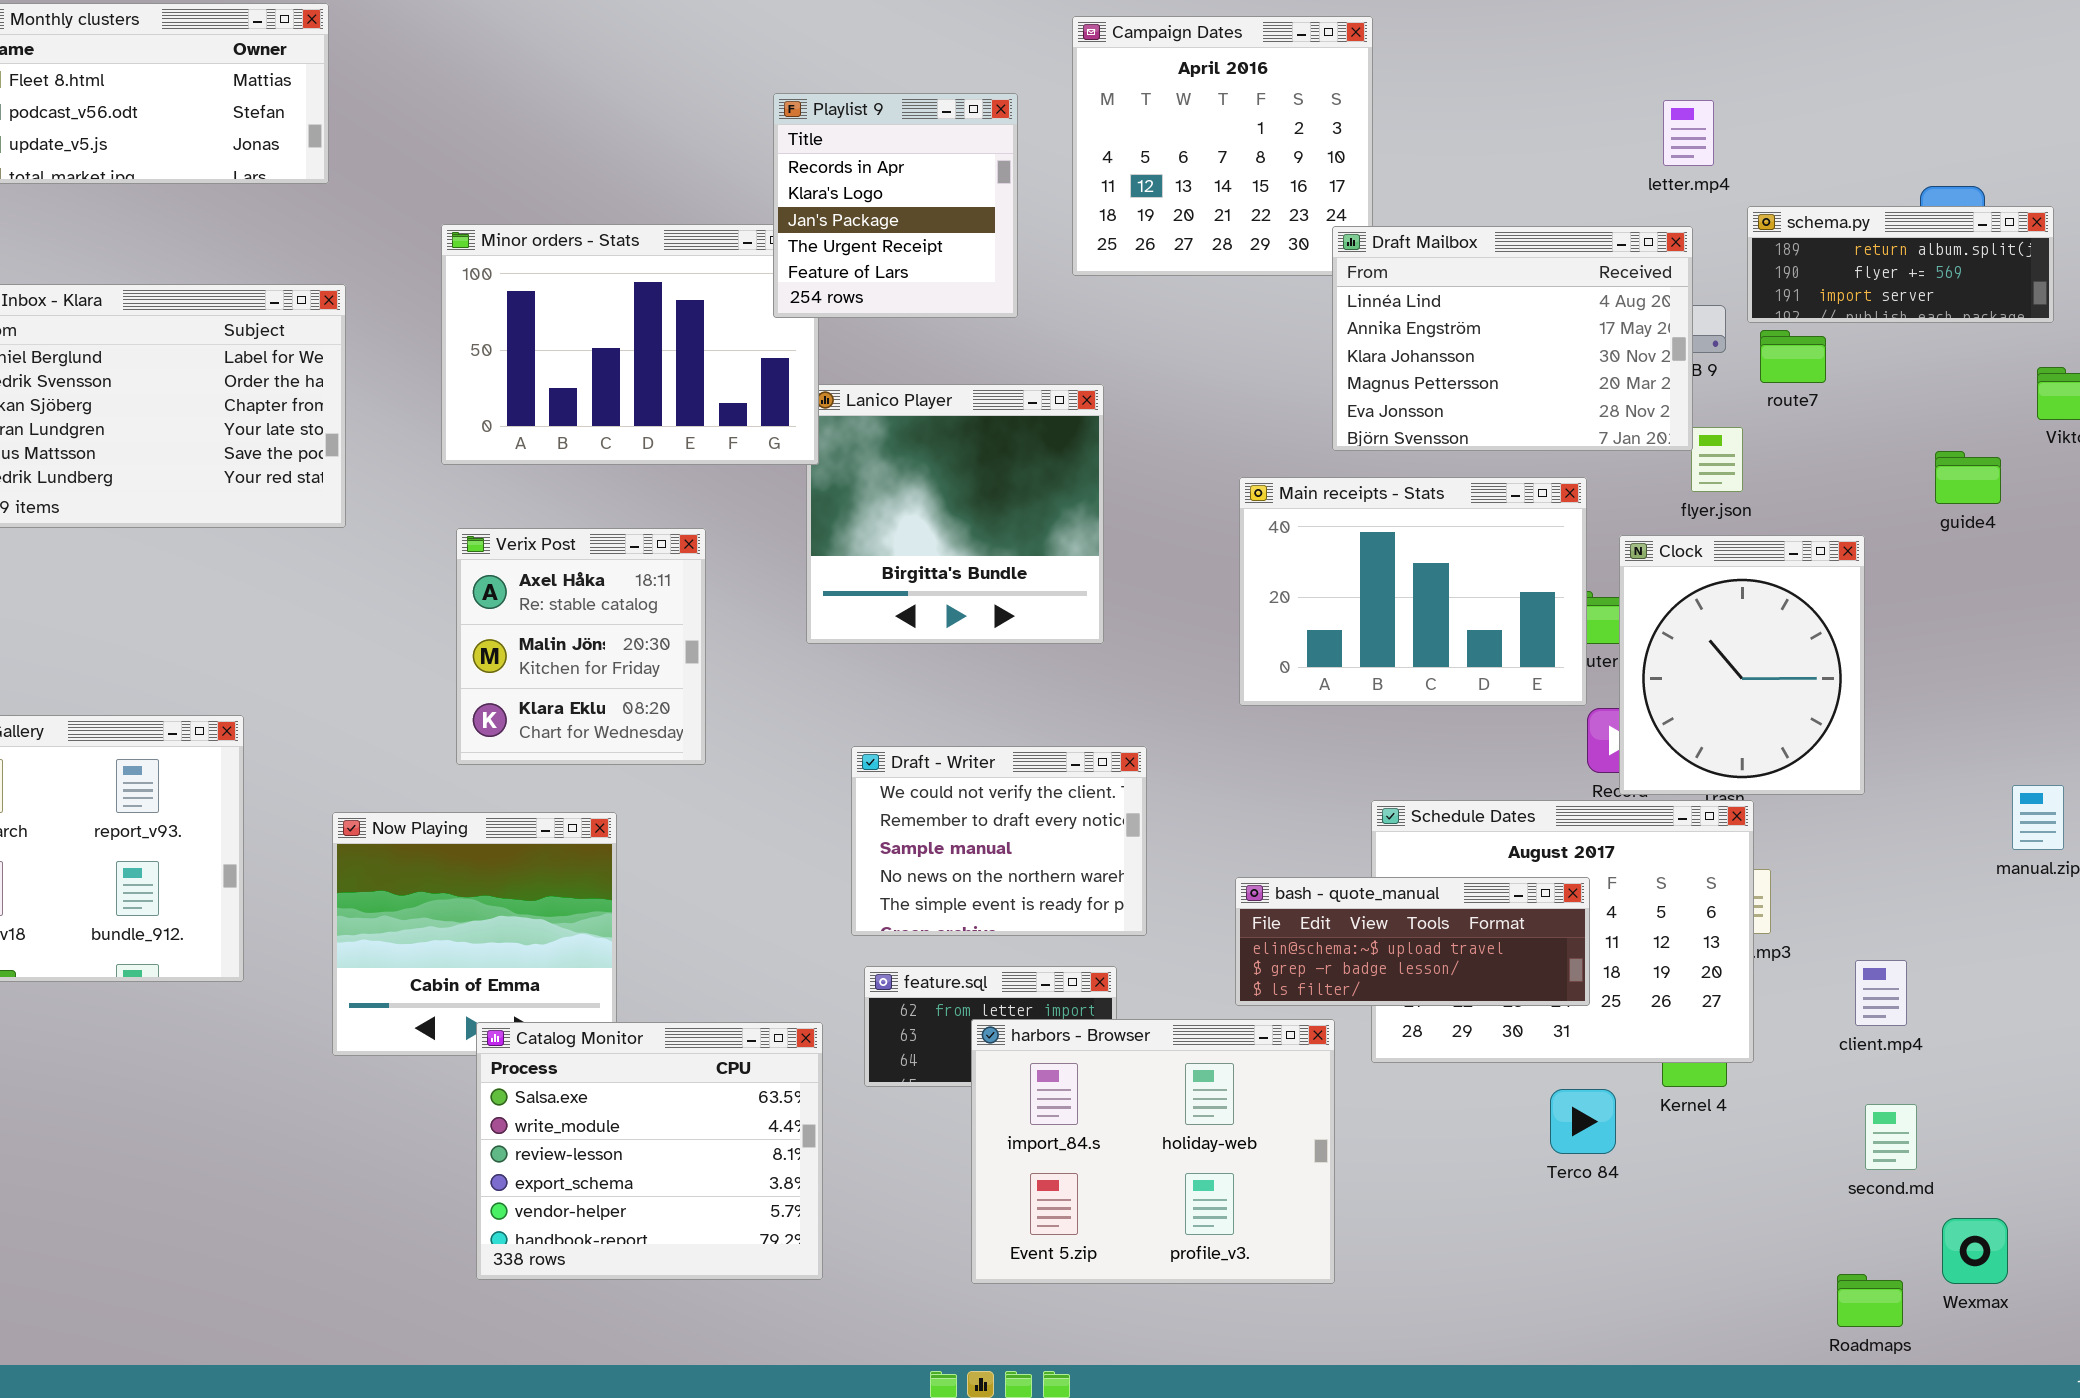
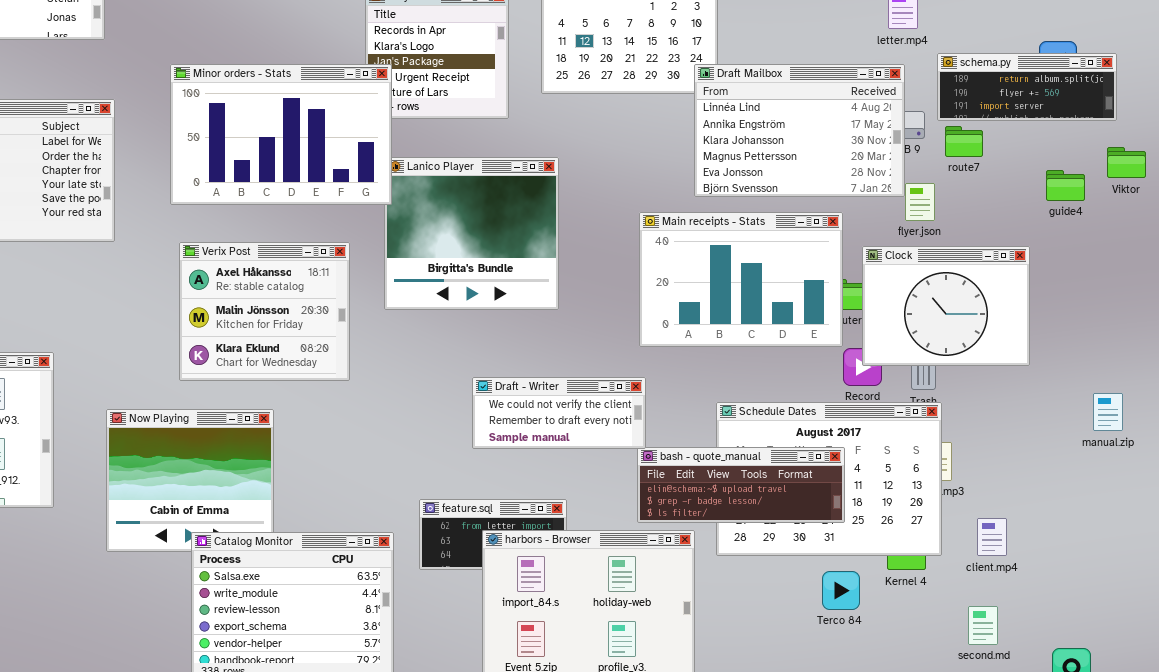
Minor orders - Stats: [441,224,819,465] -> [170,64,392,205], raised
guide4: [1935,451,2001,504] -> [1046,170,1085,201], moved
Verix Post: [456,528,706,765] -> [179,242,350,381], resized
Clock: [1619,535,1865,795] -> [862,246,1030,366], resized
Draft - Writer: [851,746,1147,936] -> [472,377,646,449], moved, resized
client.mp4: [1855,960,1907,1026] -> [977,518,1007,556], moved
second.md: [1865,1104,1917,1170] -> [968,606,998,645], moved

